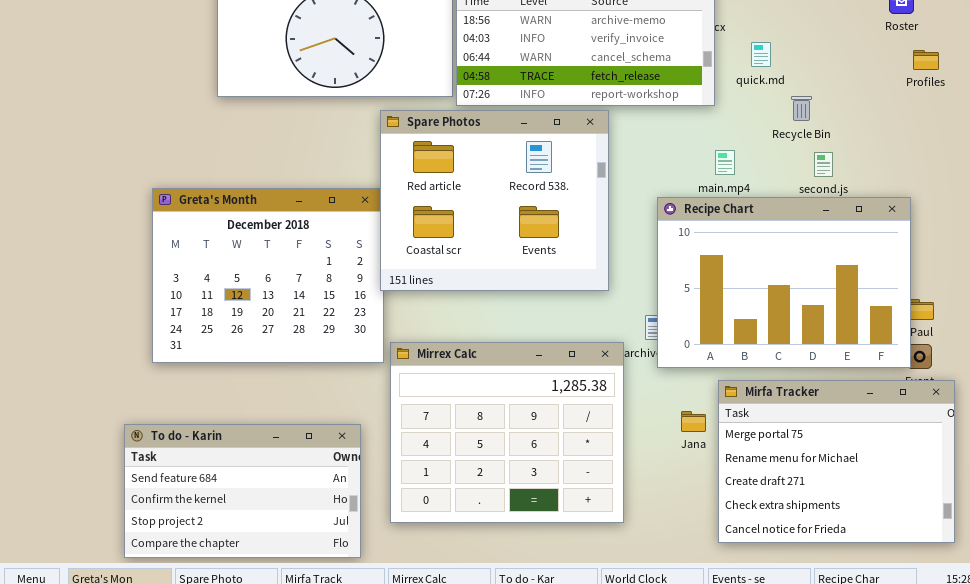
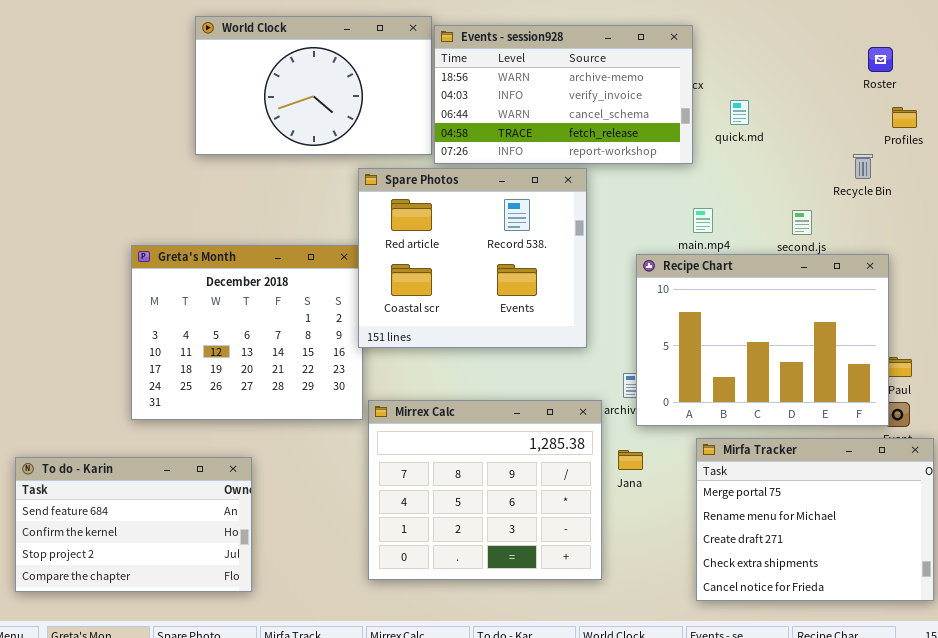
Recycle Bin: [791,96,812,121] -> [853,154,873,179], moved
Jana: [681,411,706,432] -> [618,450,643,470], moved
To do - Karin: [124,424,361,558] -> [15,457,252,592], moved

